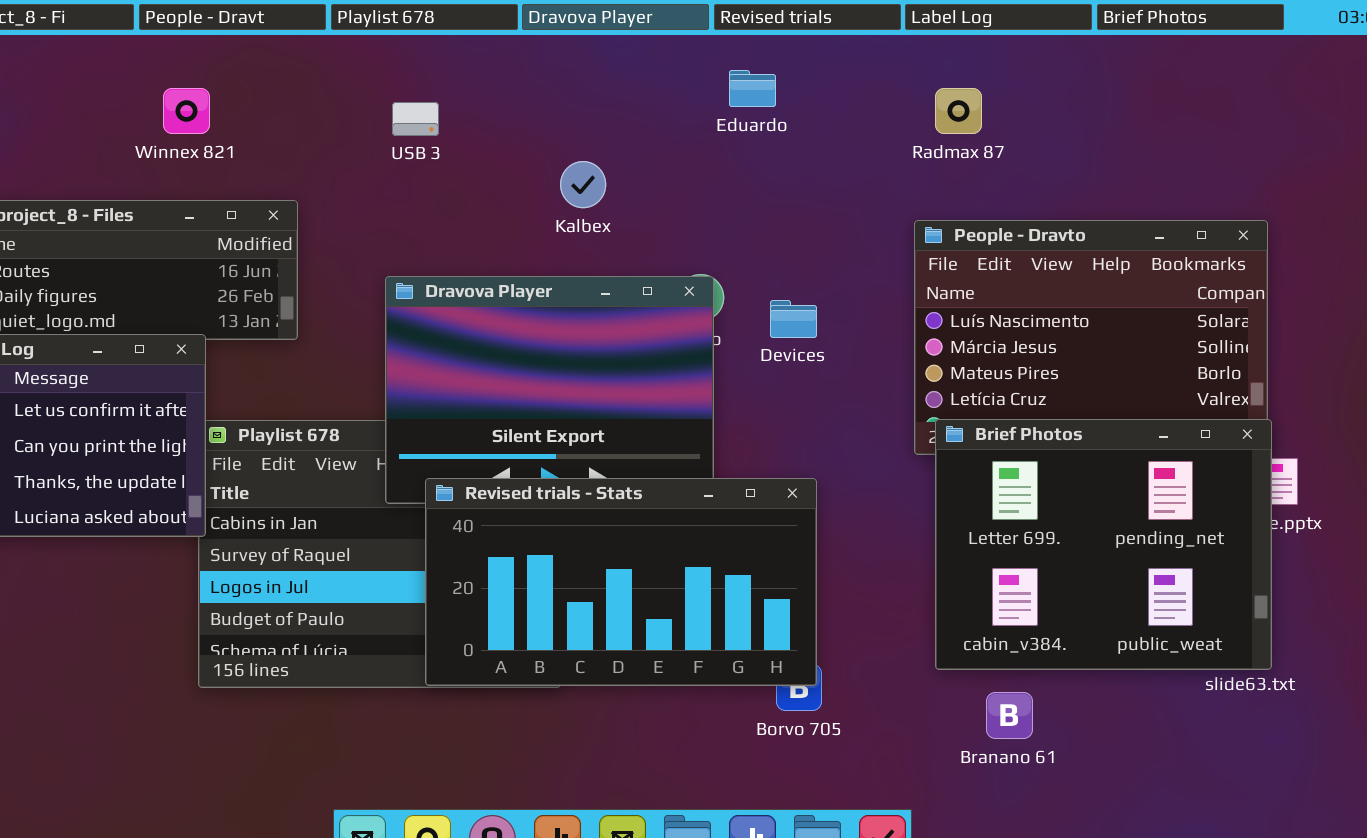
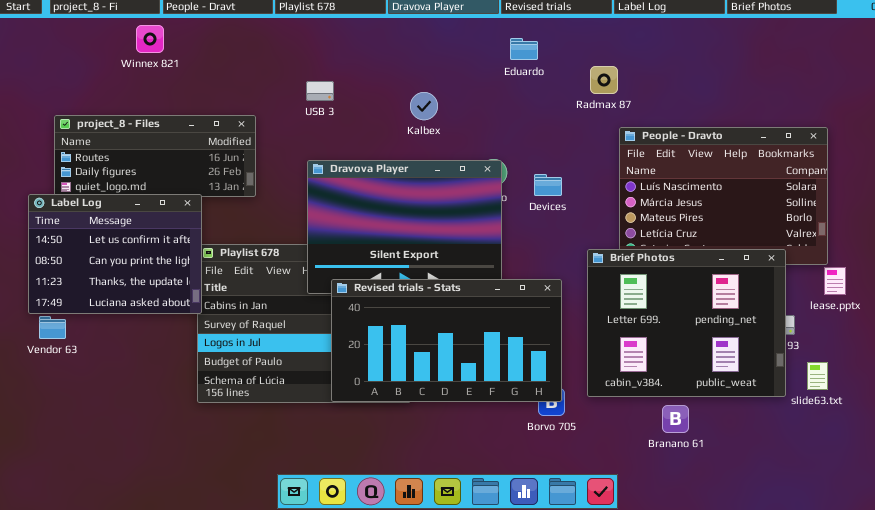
Winnex 821: [163,88,210,134] -> [136,25,164,53], moved
Radmax 87: [935,88,982,134] -> [590,66,618,94], moved
USB 3: [392,102,439,136] -> [306,81,334,101], moved
Brief Photos: [935,419,1272,670] -> [587,249,786,397], moved

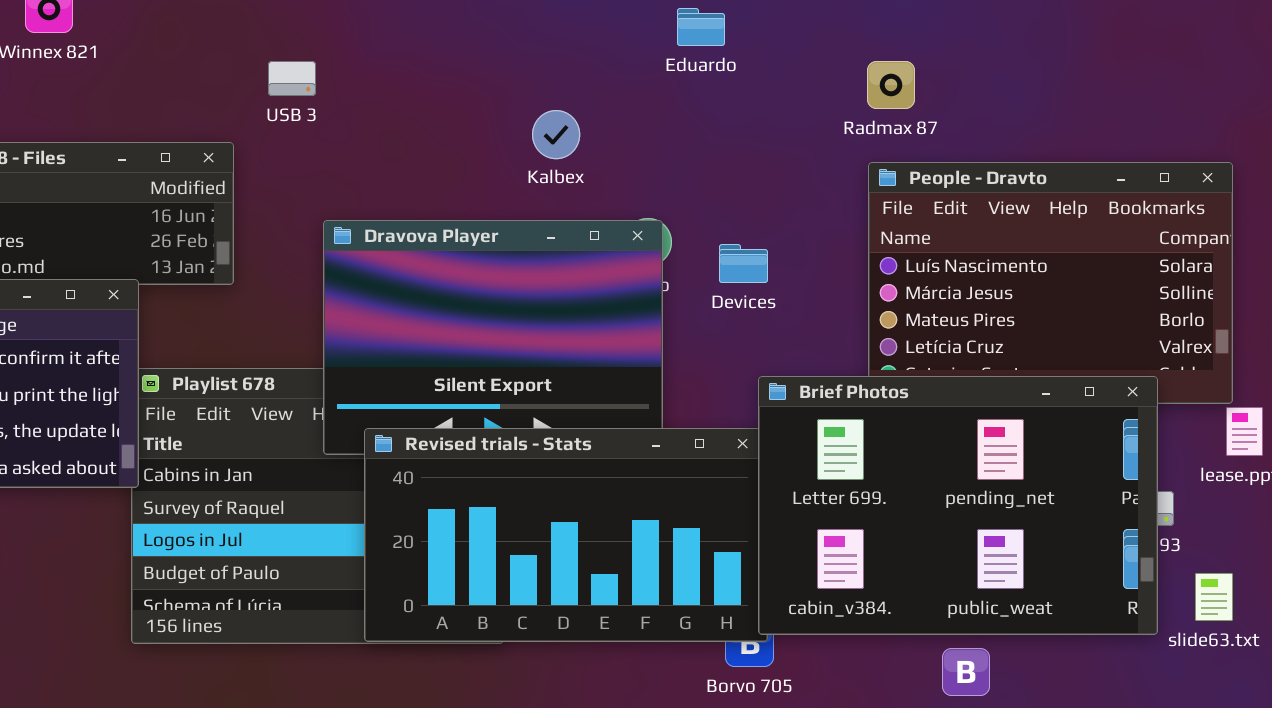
Radmax 87: [590,66,618,94] -> [867,61,915,109], moved
USB 3: [306,81,334,101] -> [268,61,316,96], moved
Kalbex: [410,92,438,120] -> [532,110,580,159], moved
Brief Photos: [587,249,786,397] -> [758,376,1158,635], resized

